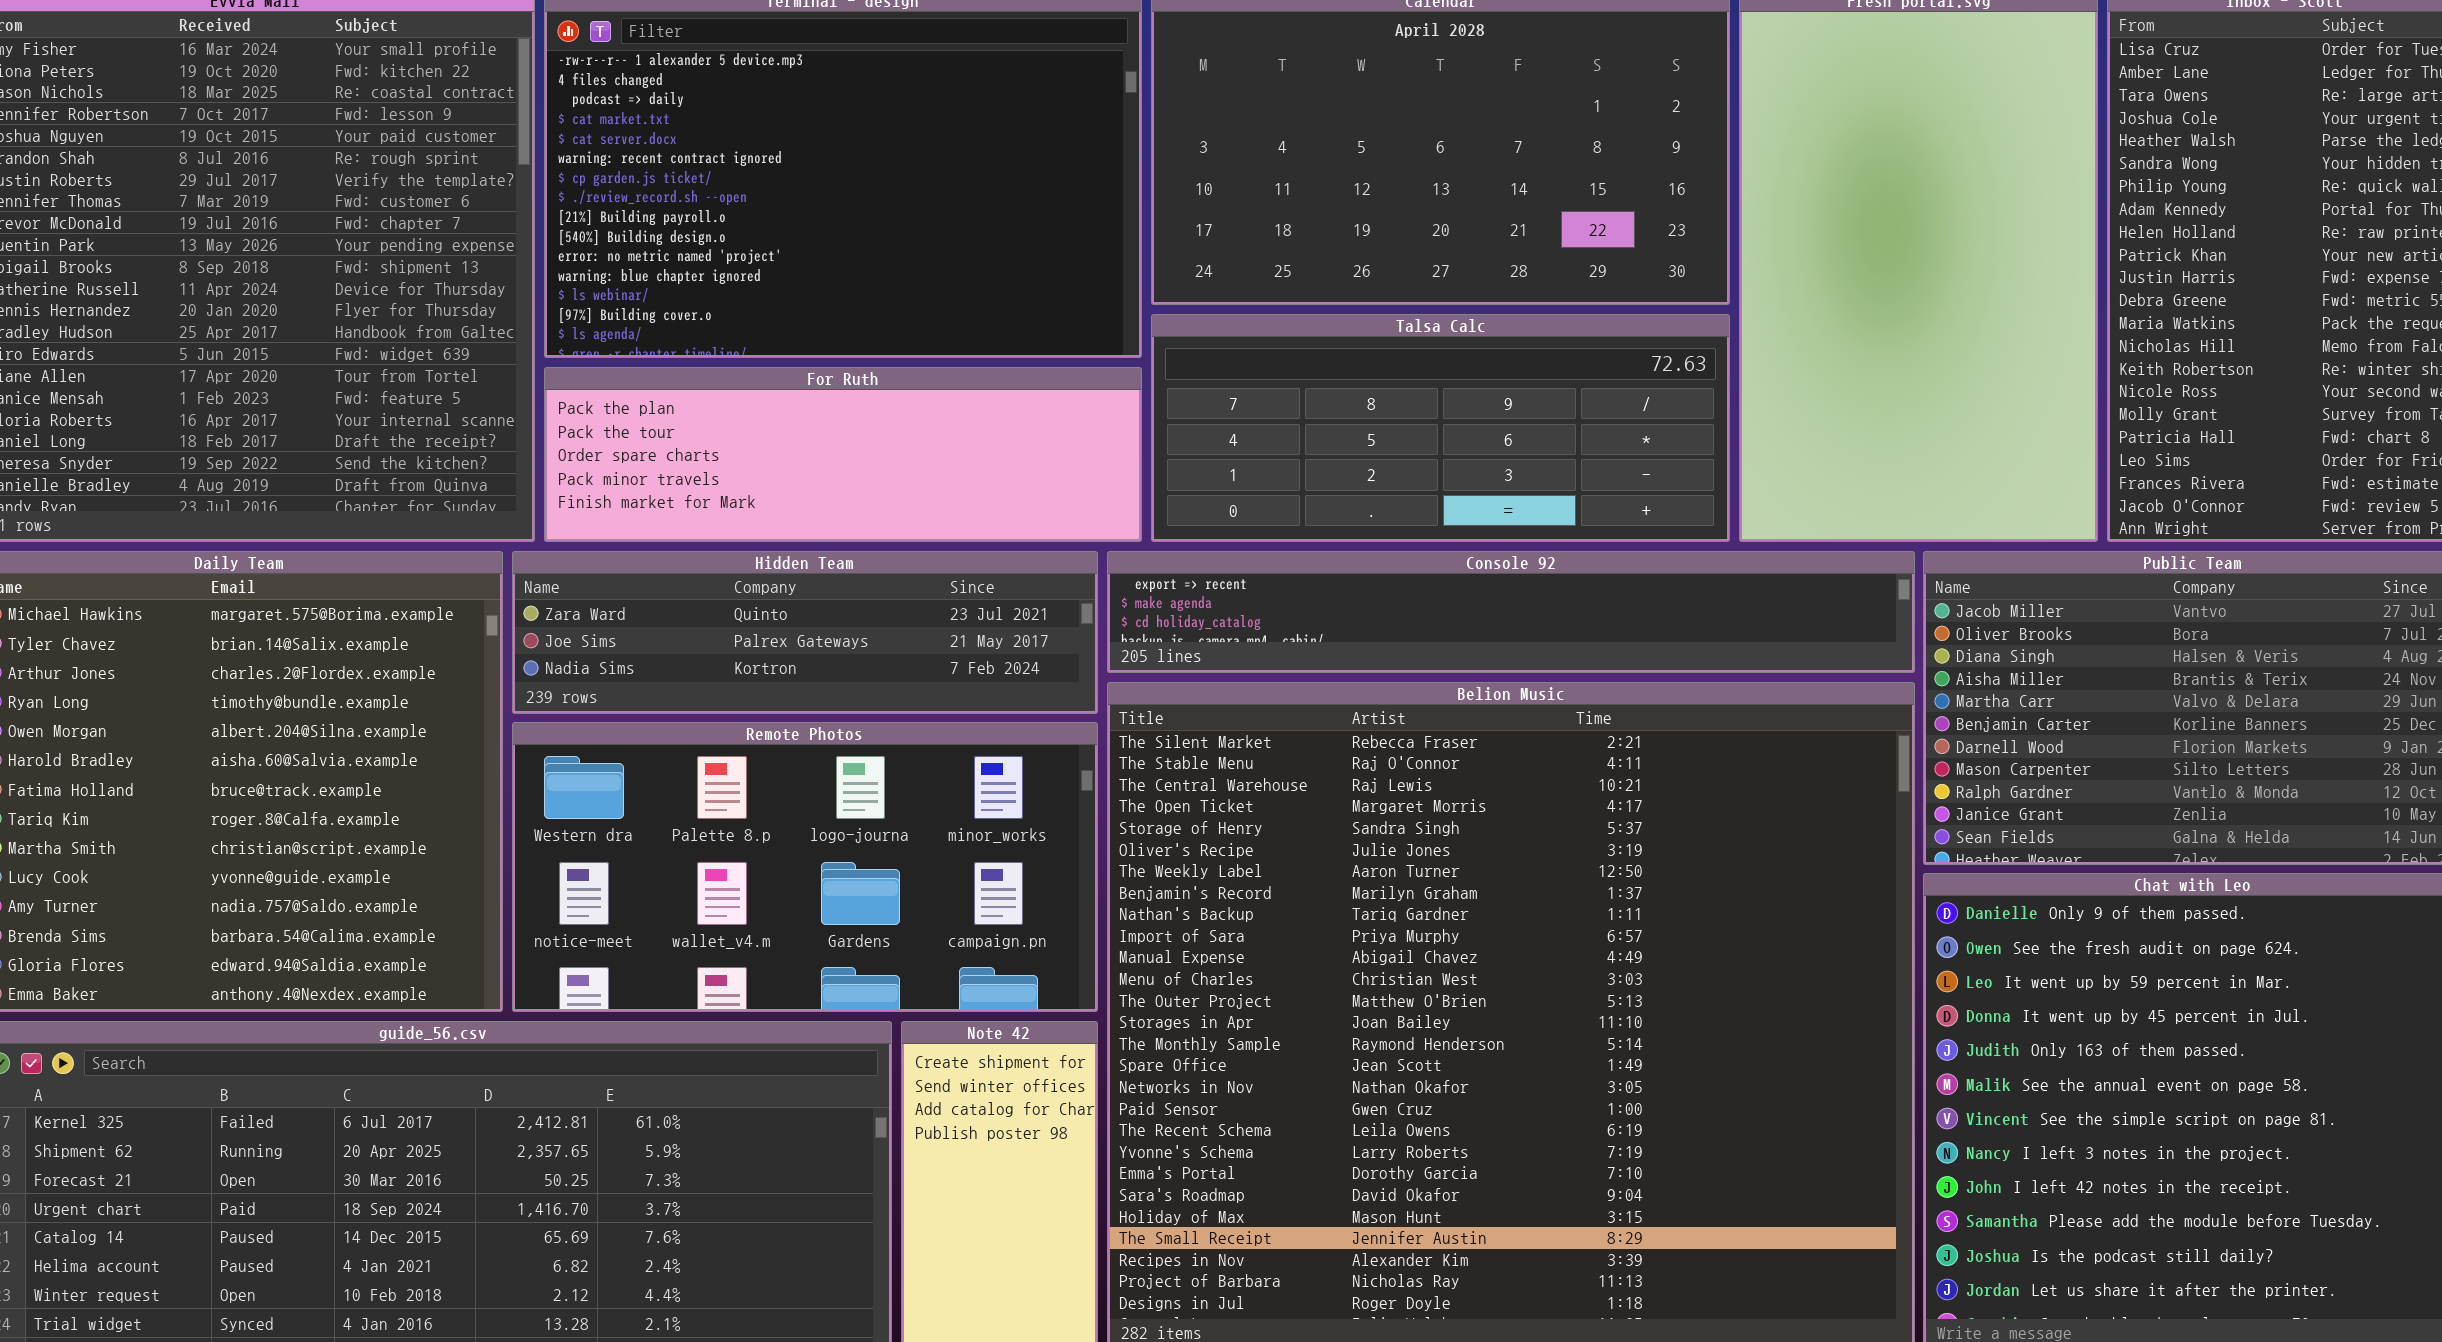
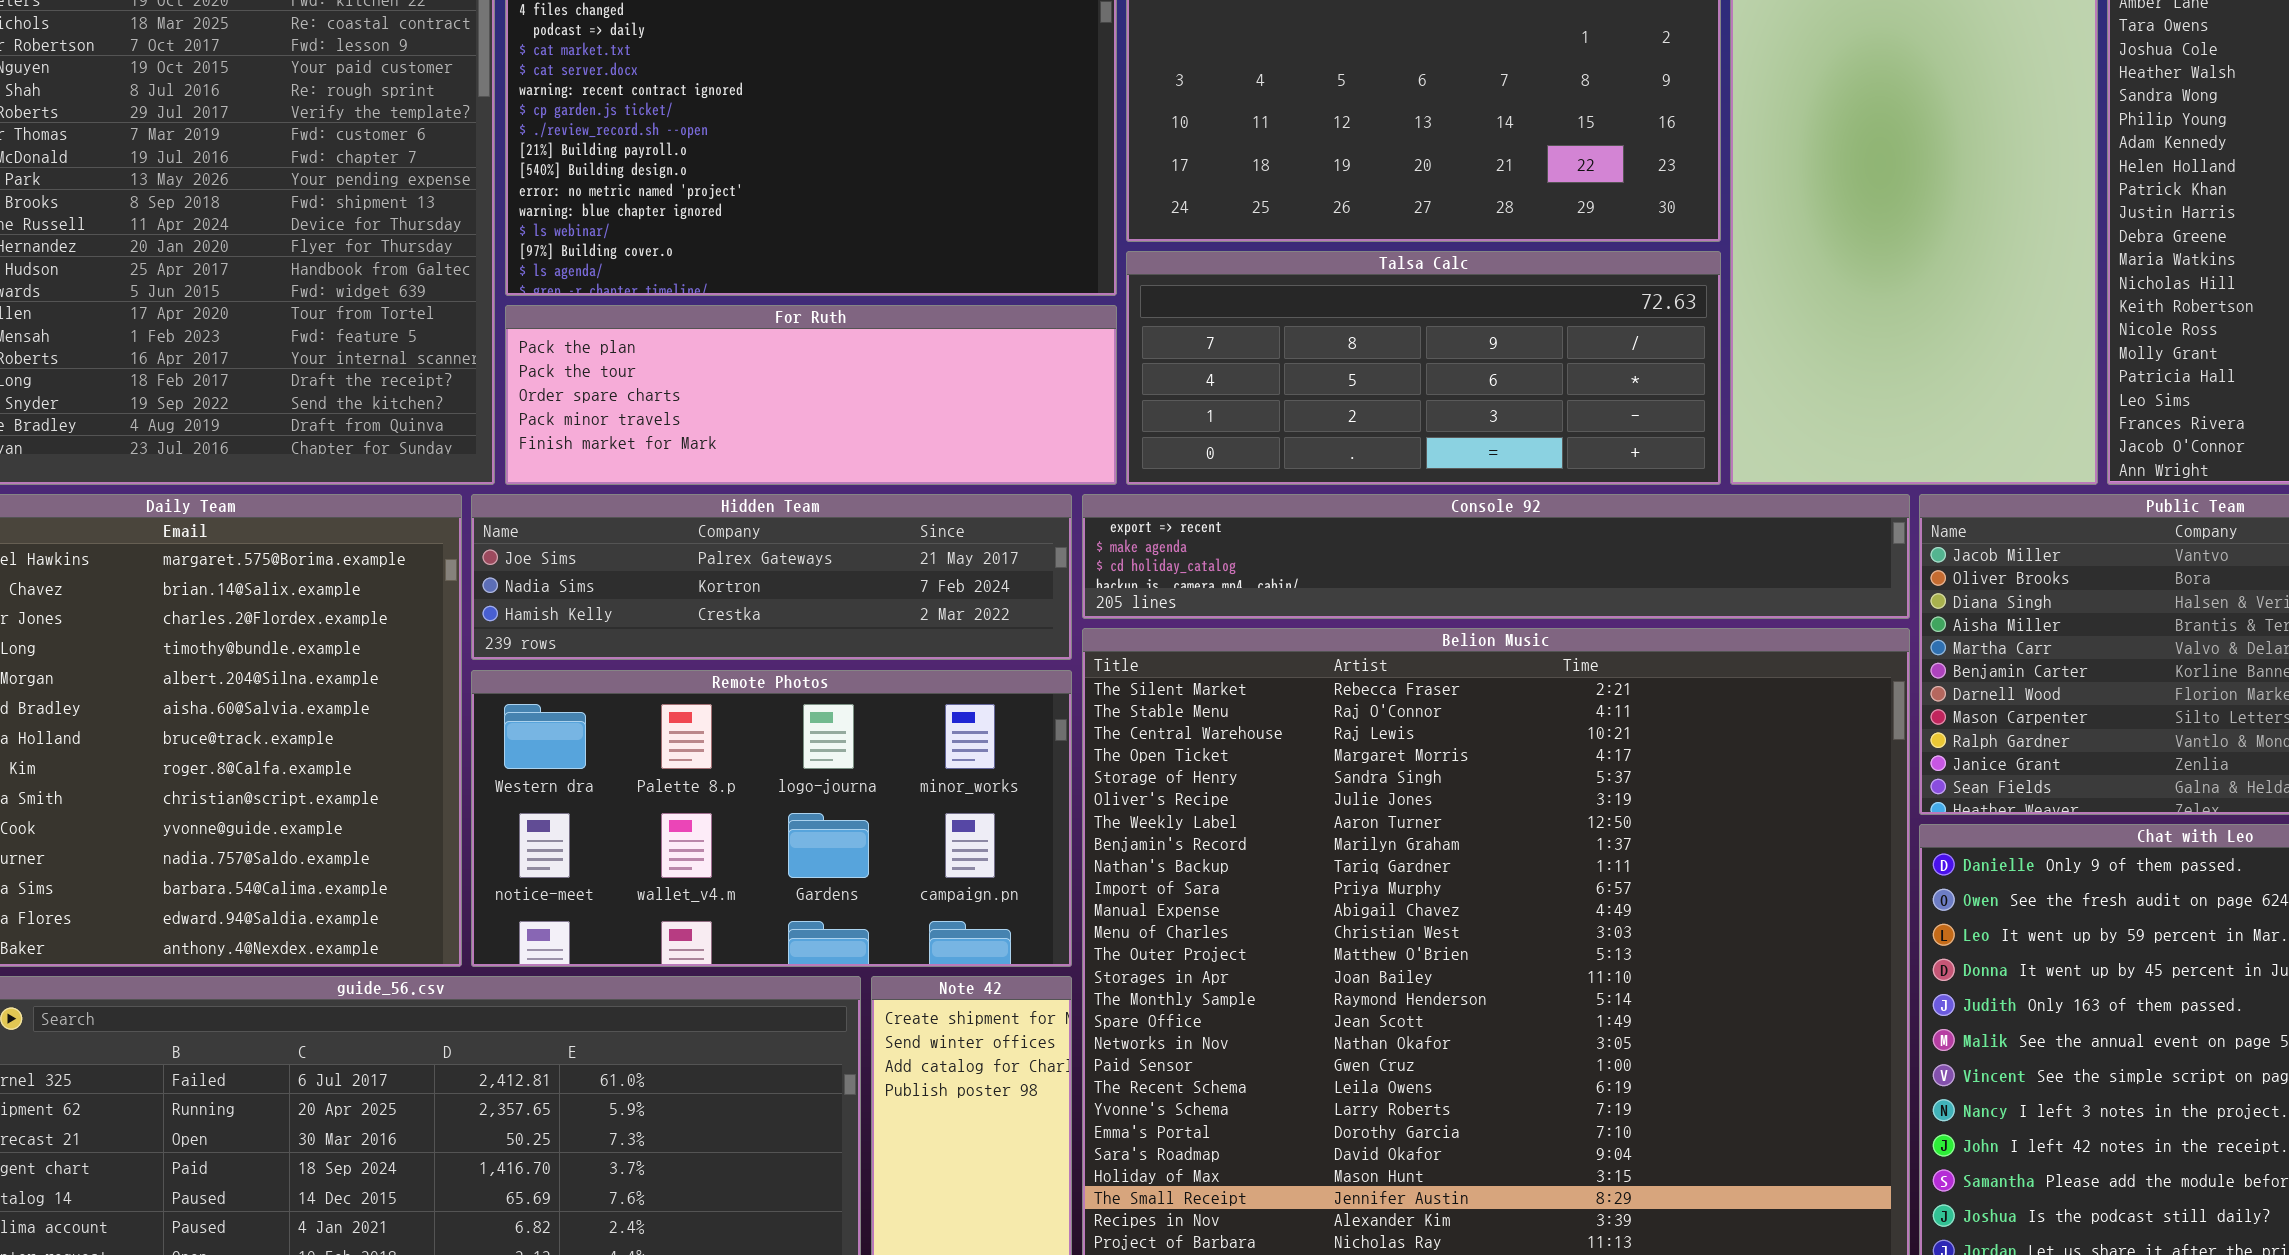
Hidden Team: [512,551,1098,714] -> [471,494,1072,660], scrolled down 1 row

